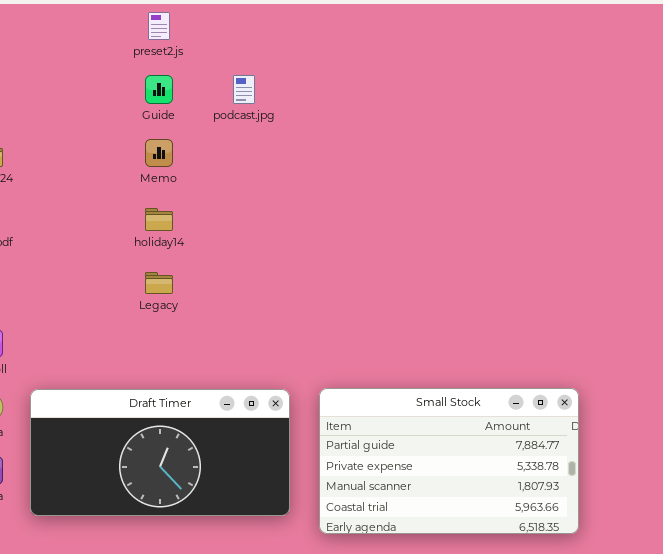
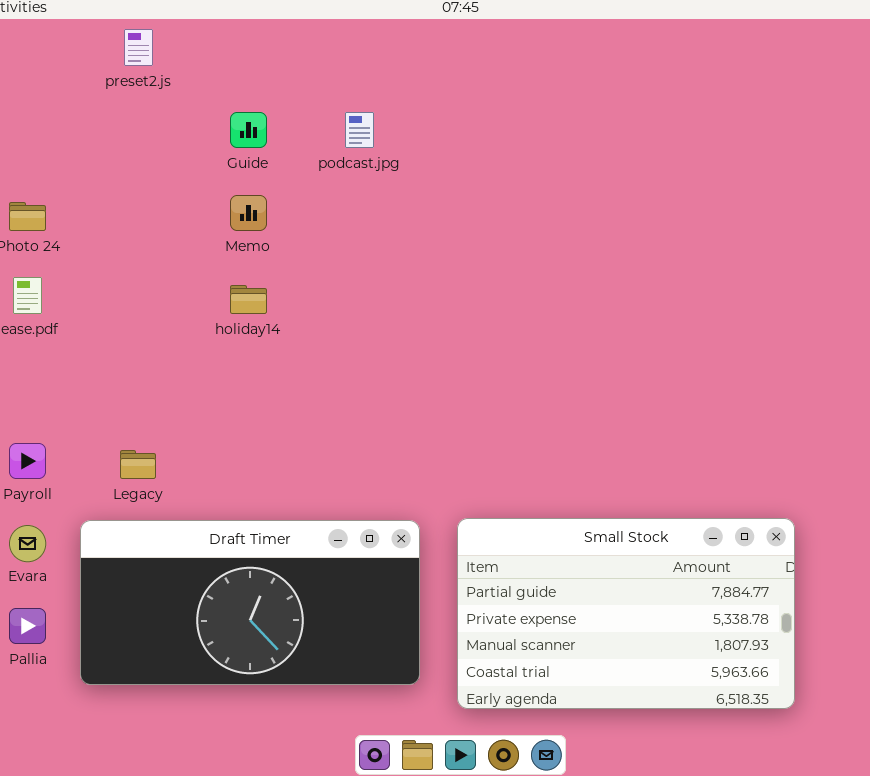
preset2.js: [148,12,170,40] -> [124,29,153,66], moved
Legacy: [145,272,173,294] -> [120,450,156,479], moved

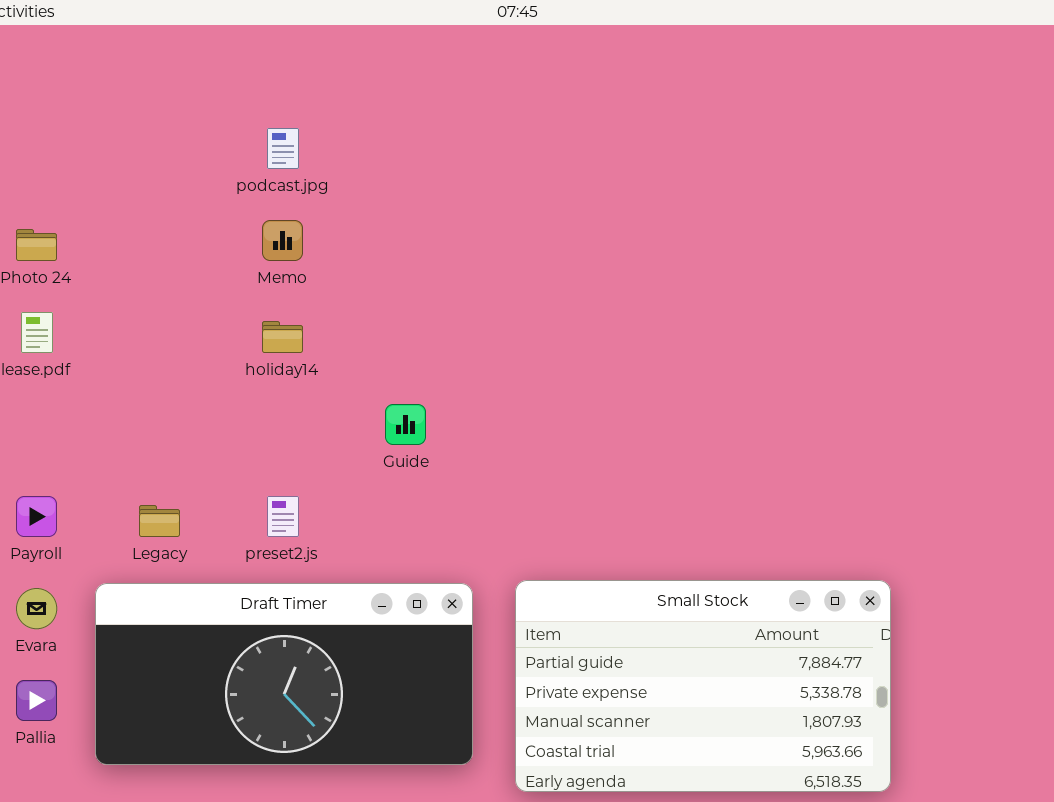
preset2.js: [124,29,153,66] -> [267,496,299,537], moved
Guide: [230,112,267,148] -> [385,404,426,445], moved
podcast.jpg: [345,112,374,148] -> [267,128,299,169], moved

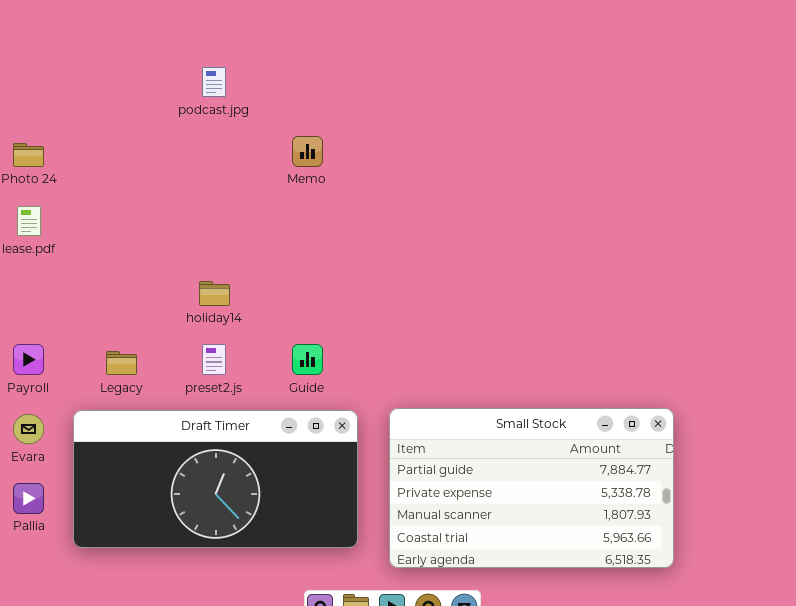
Memo: [262,220,303,261] -> [292,136,323,167], moved
holiday14: [262,321,303,353] -> [199,281,230,306], moved
Guide: [385,404,426,445] -> [292,344,323,375], moved

